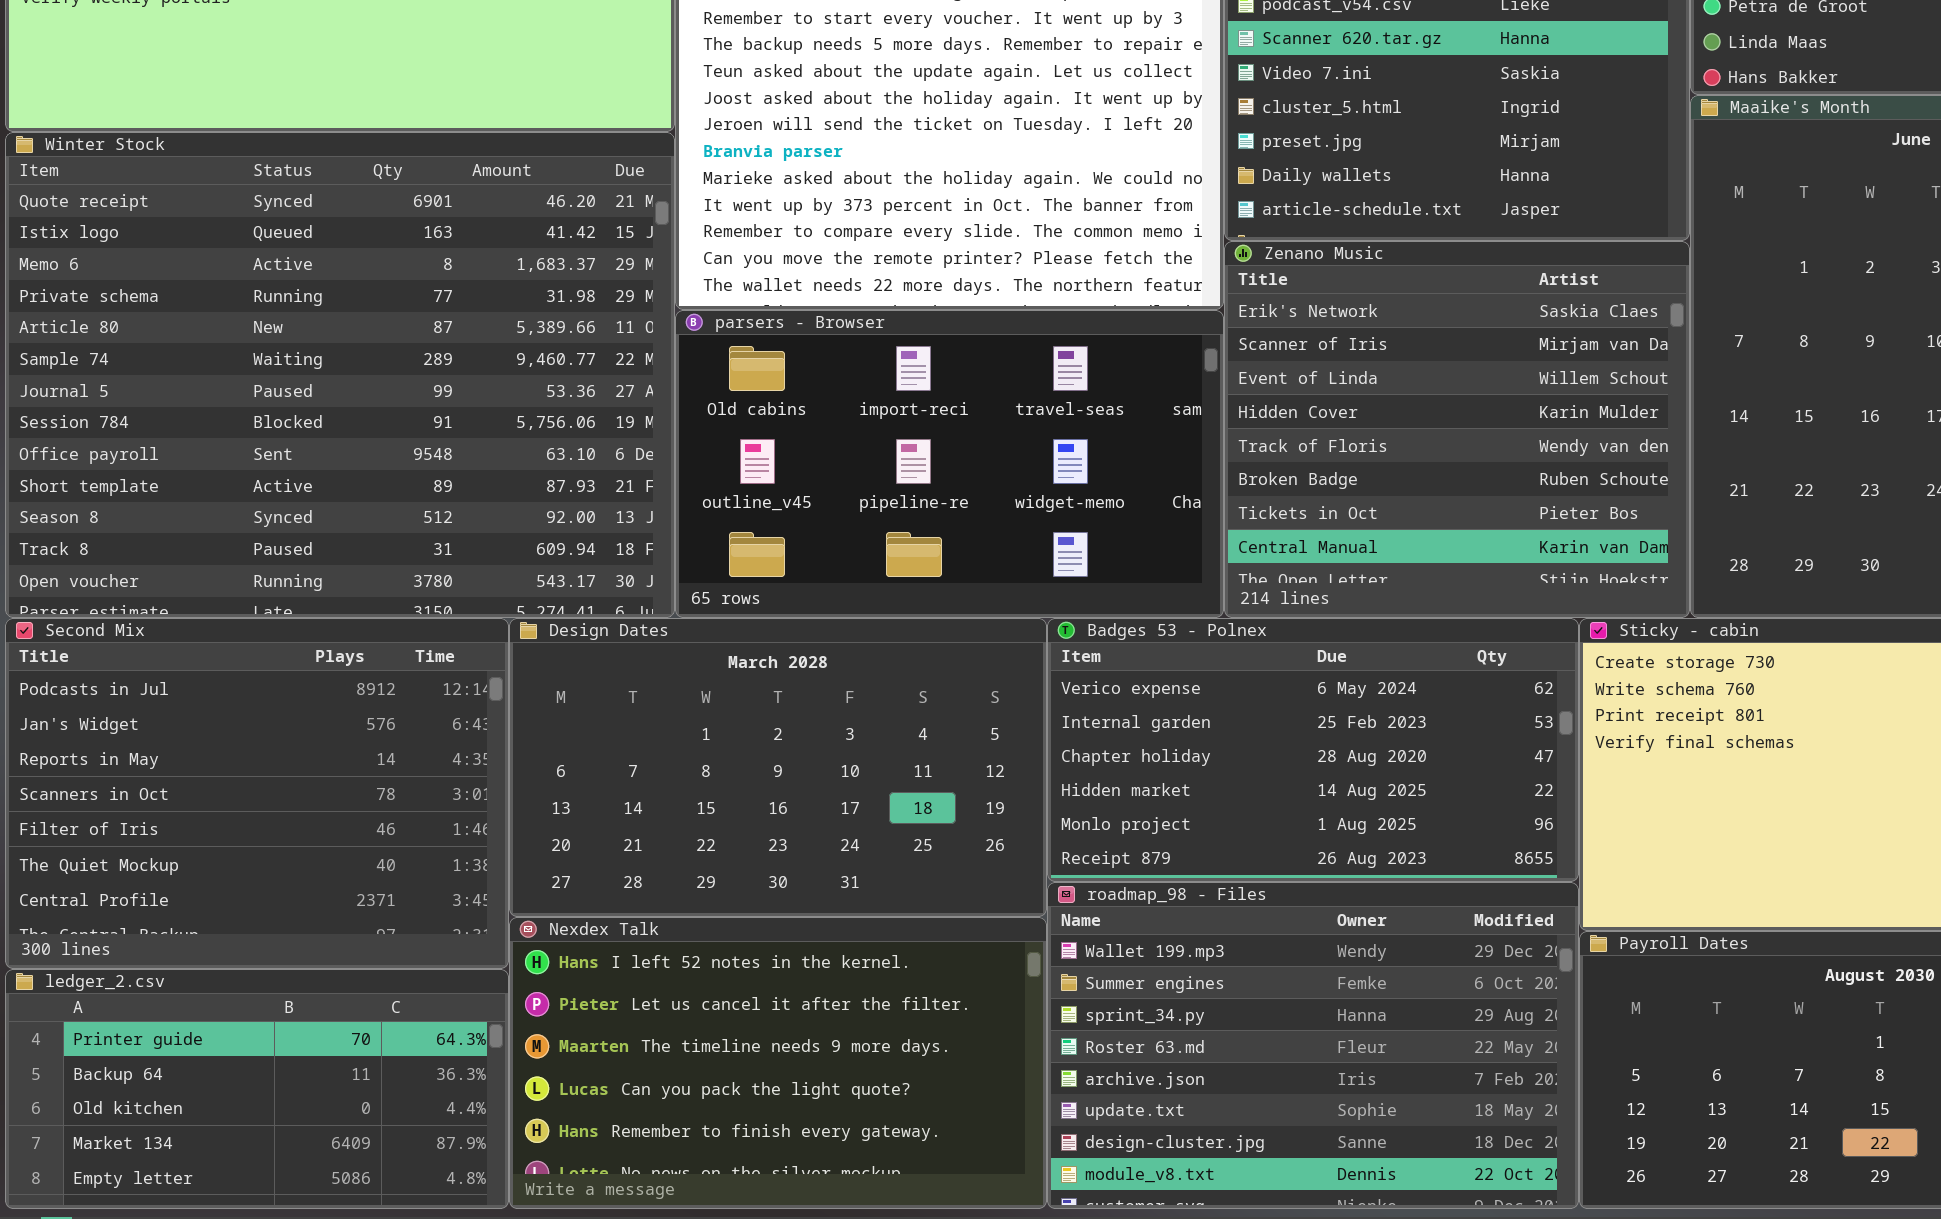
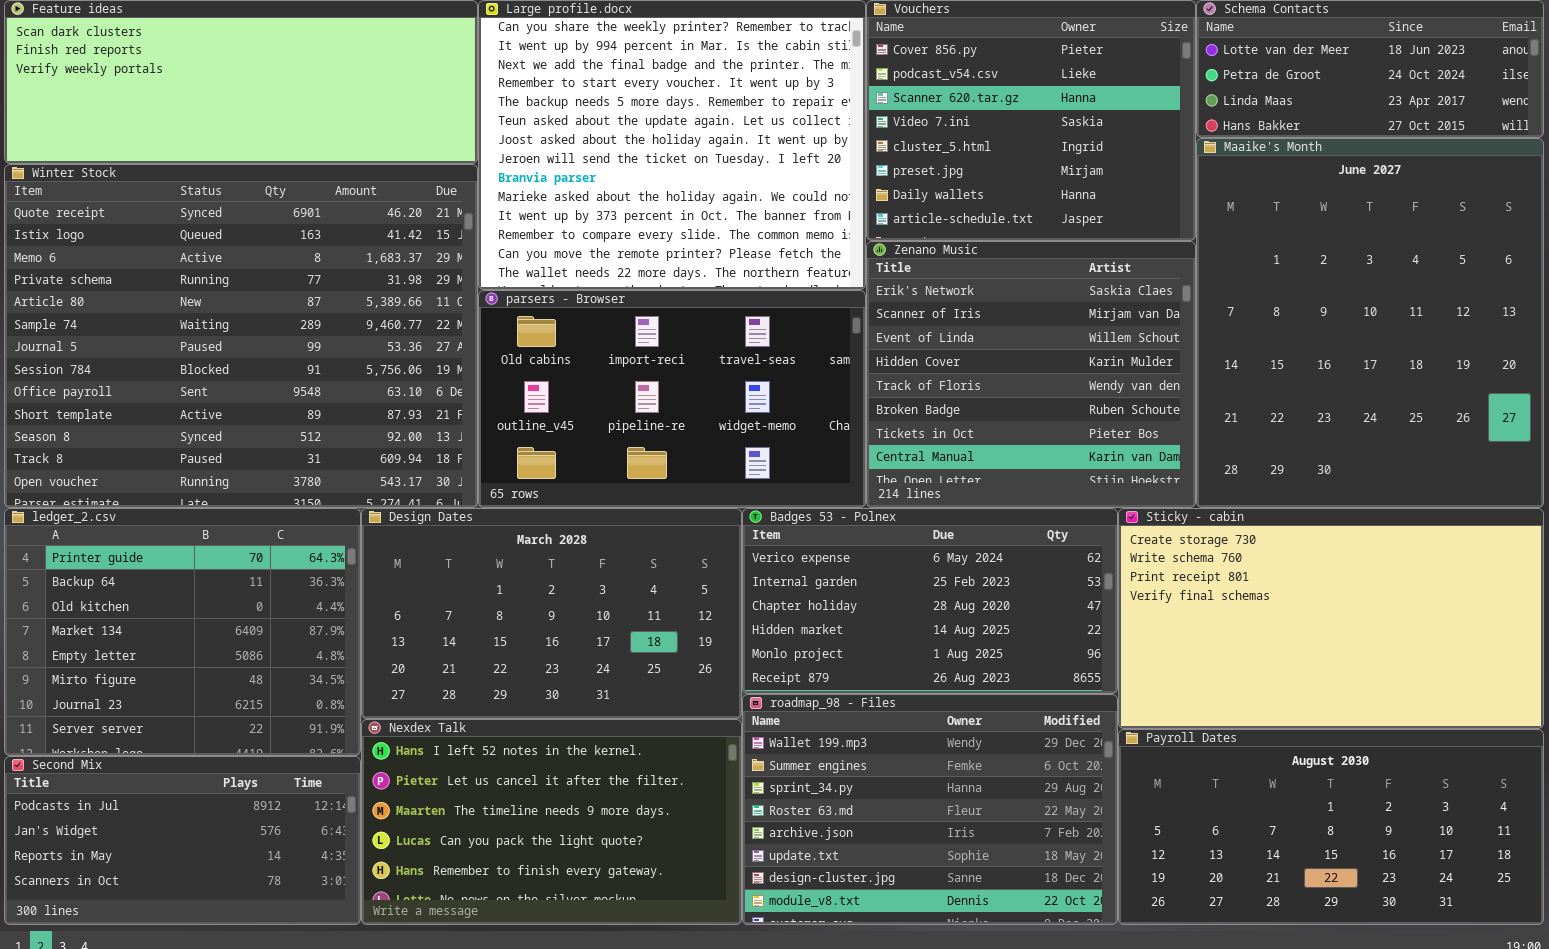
Second Mix: [5,618,509,969] -> [4,756,361,925], moved, resized
ledger_2.csv: [5,969,509,1209] -> [4,508,361,756], moved, resized

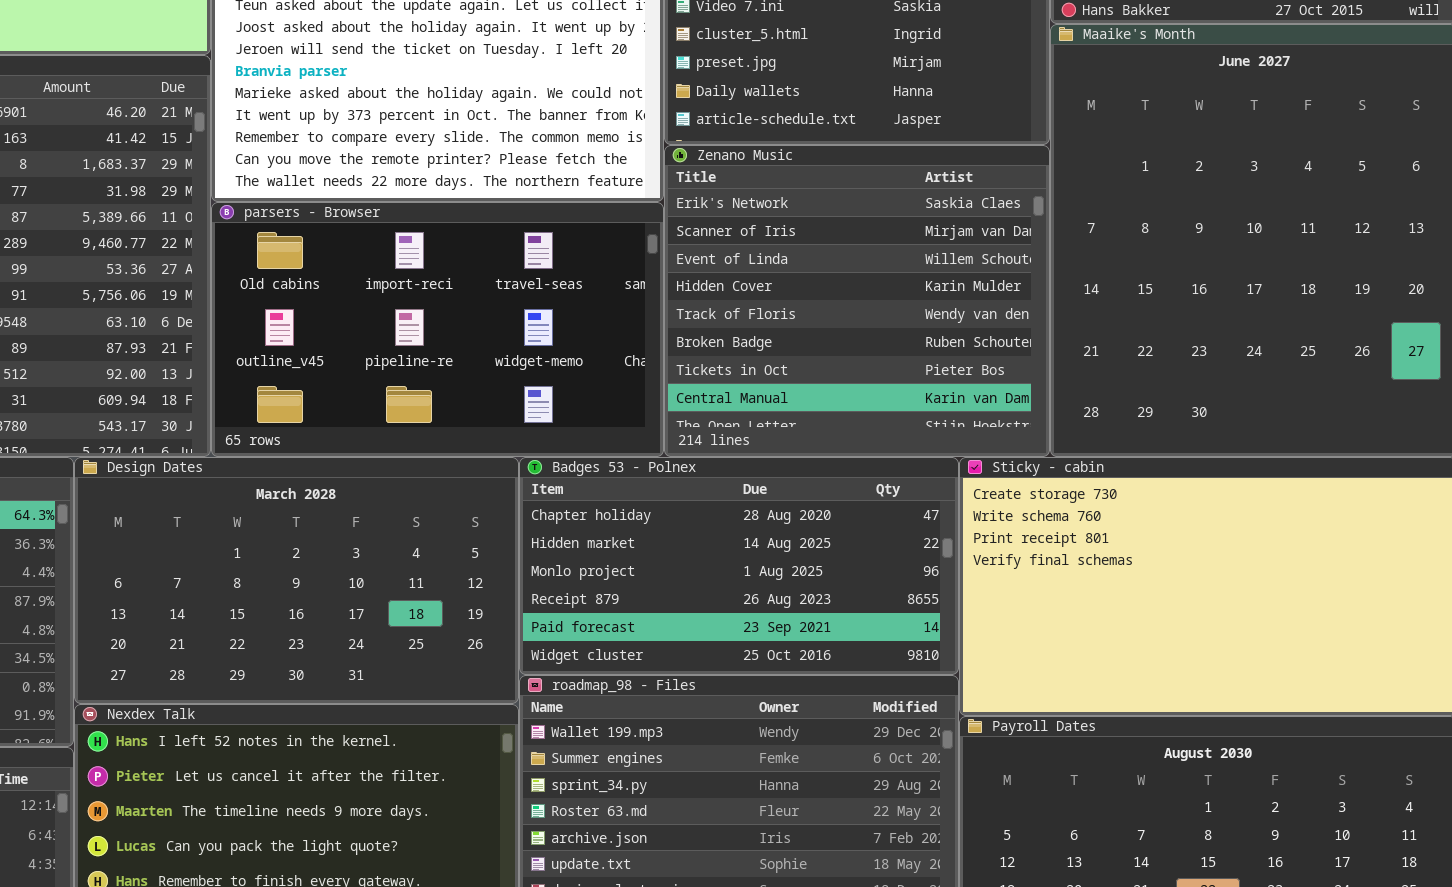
Badges 53 - Polnex: [742,508,1118,694] -> [519,457,959,675], scrolled down 2 rows

